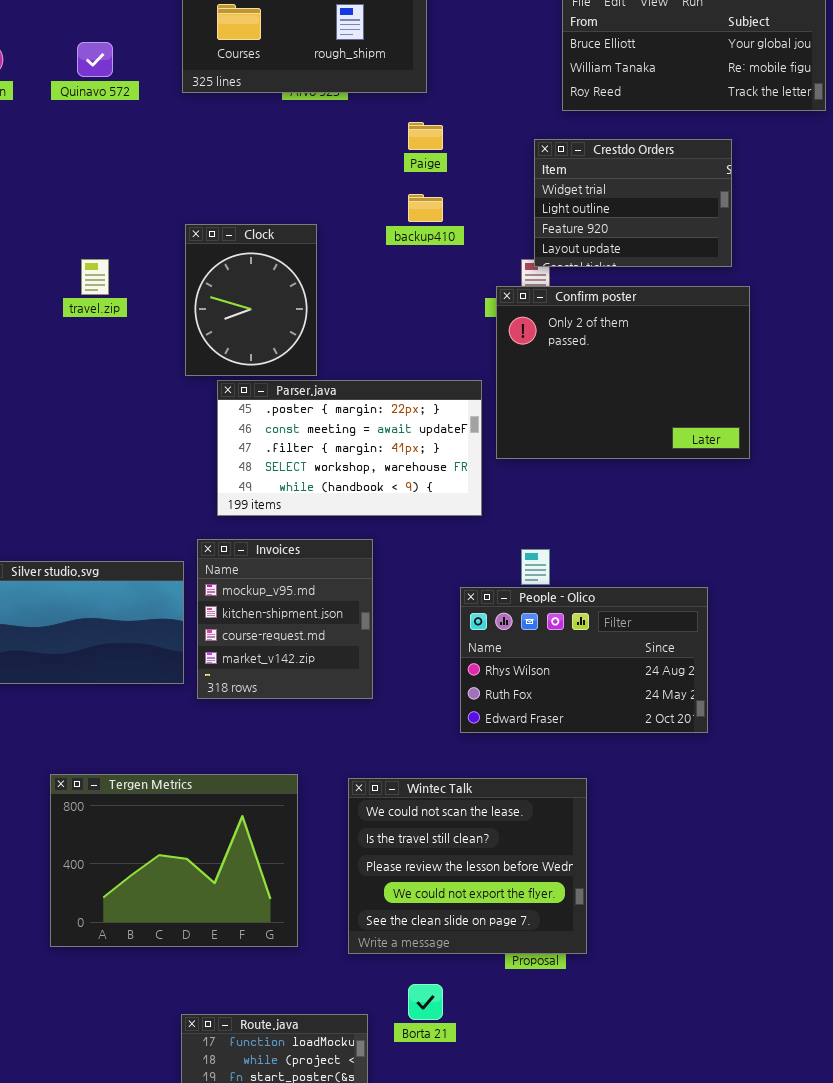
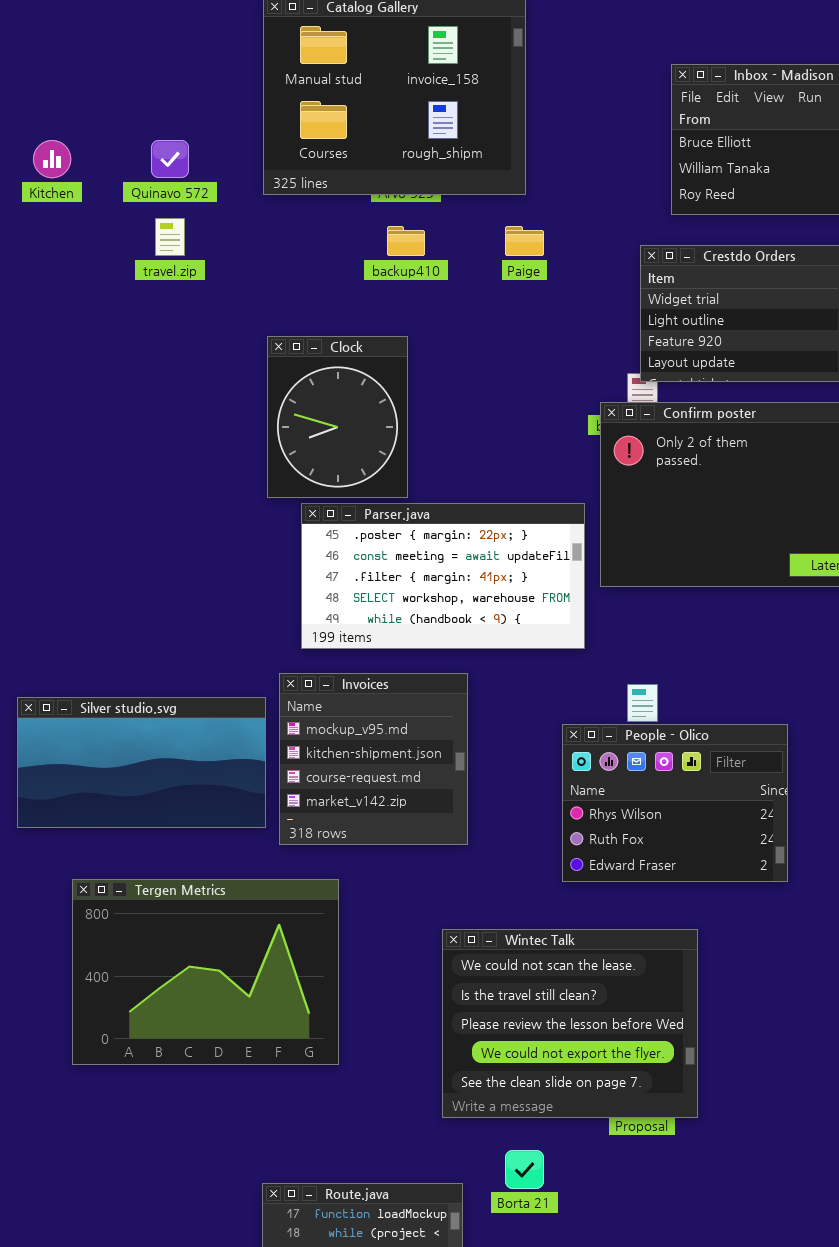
backup410: [408,194,443,222] -> [387,226,425,256], moved
travel.zip: [81,259,109,295] -> [155,218,185,256], moved
People - Olico: [460,587,708,733] -> [562,724,788,882], resized
Tergen Metrics: [50,774,298,947] -> [72,879,339,1065], moved

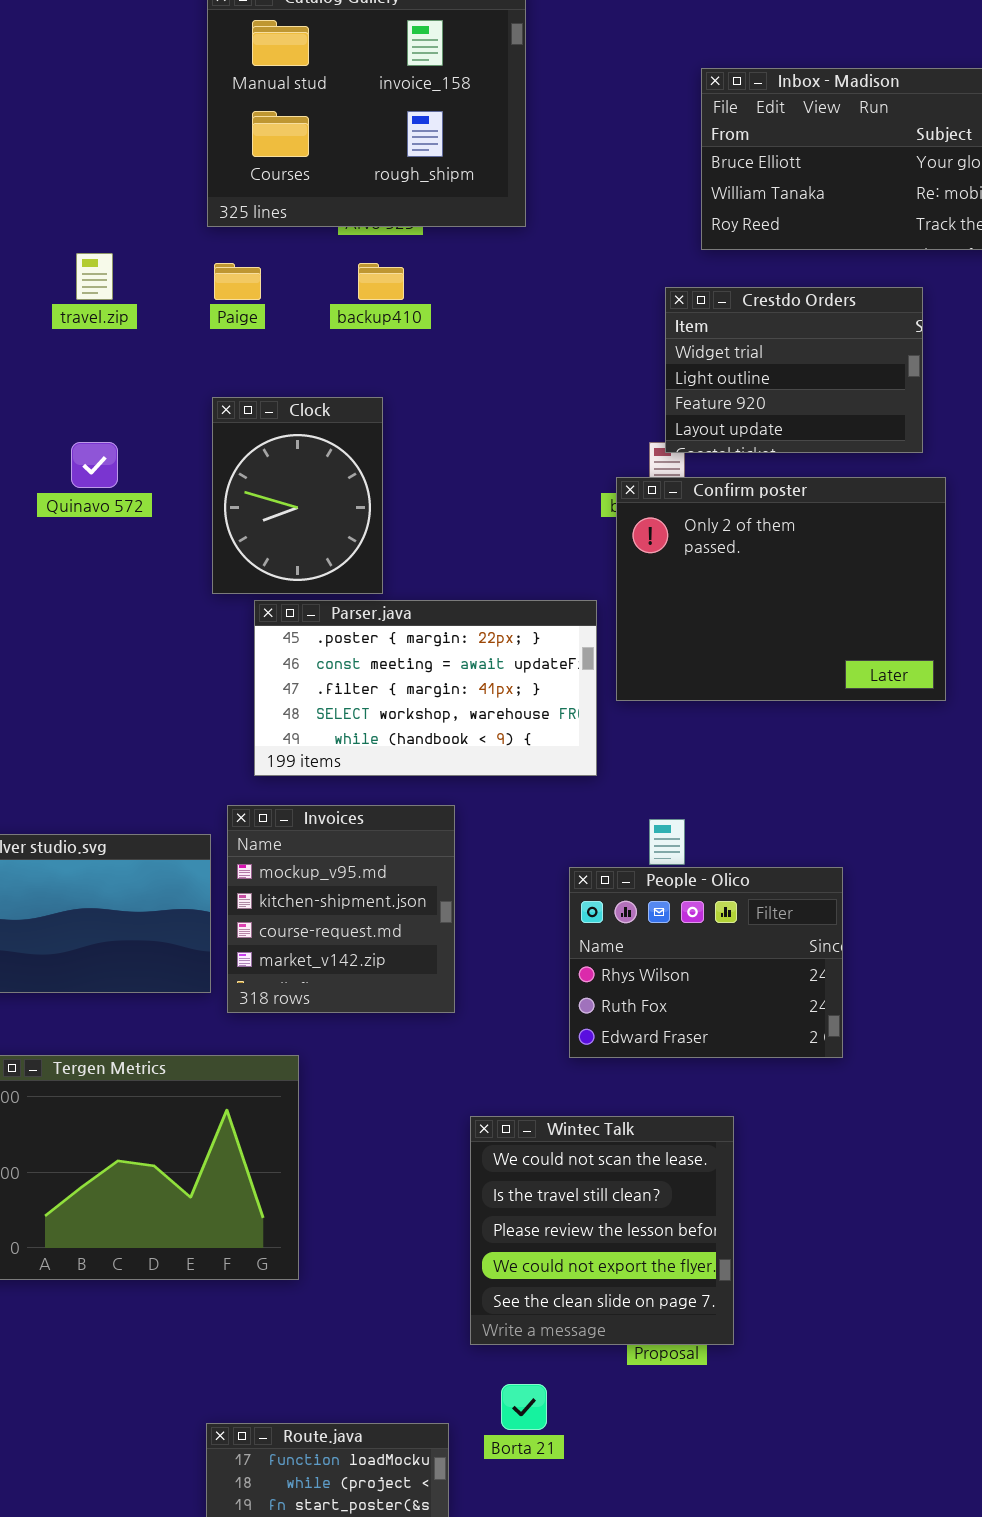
Quinavo 572: [151,140,189,178] -> [71,442,118,488], moved
Paige: [505,226,544,256] -> [214,263,261,300], moved
Wintec Talk: [442,929,698,1118] -> [470,1116,734,1345], resized

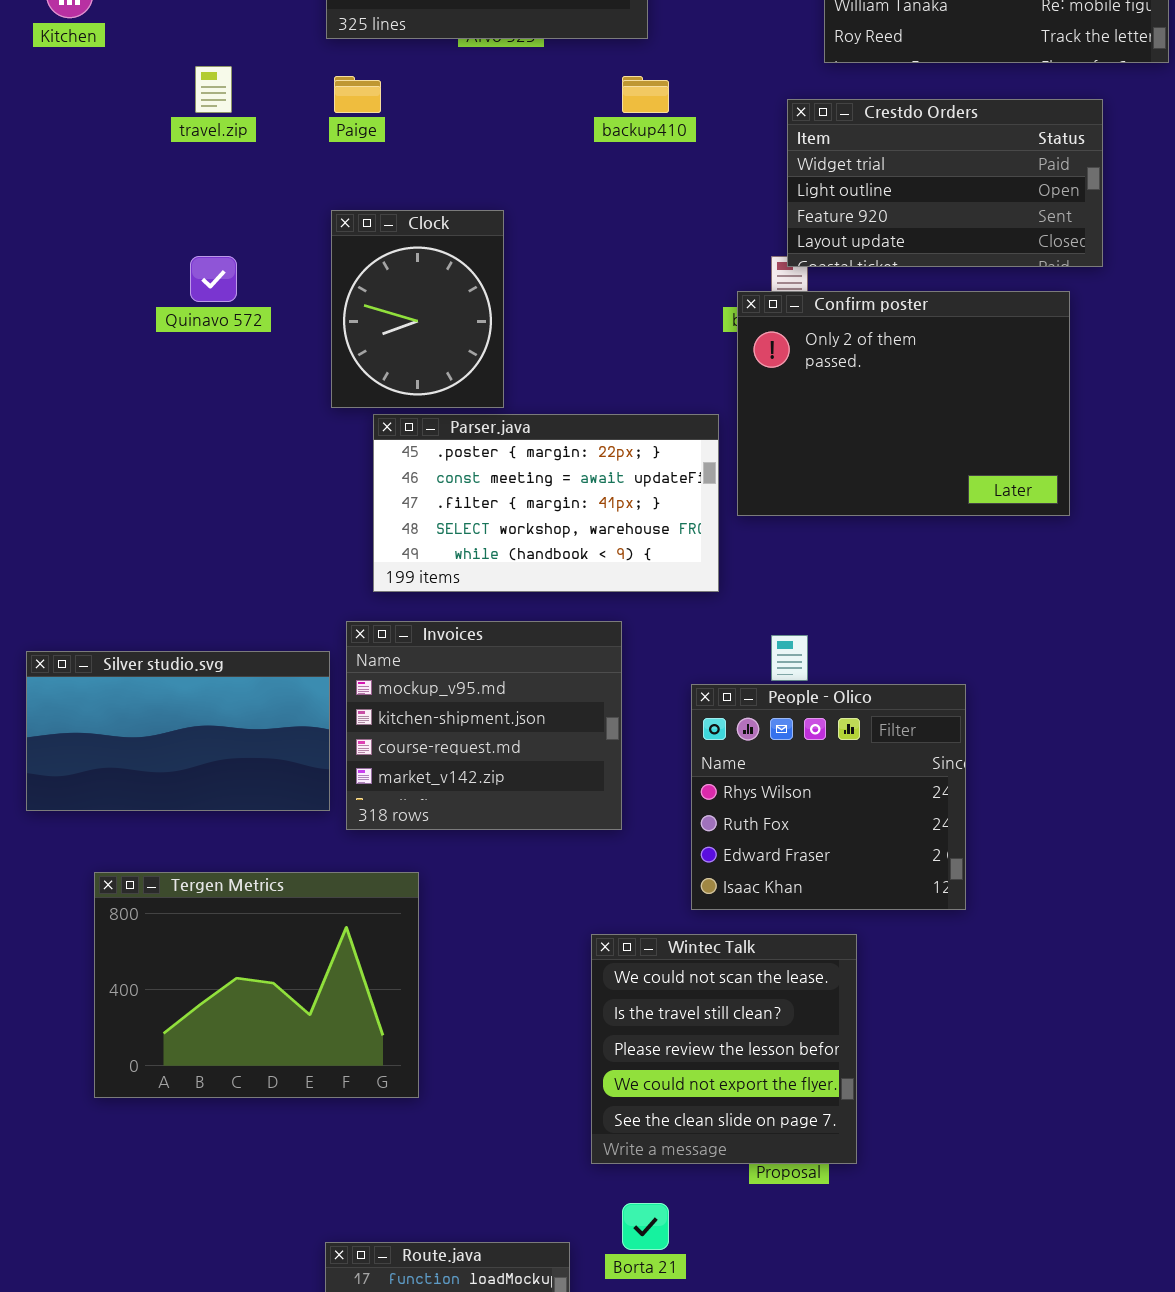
backup410: [358,263,404,300] -> [622,76,669,113], moved
Crestdo Orders: [665,287,923,453] -> [787,99,1103,267], resized
Invoices: [227,805,455,1013] -> [346,621,622,830], resized
People - Olico: [569,867,843,1058] -> [691,684,966,910], resized

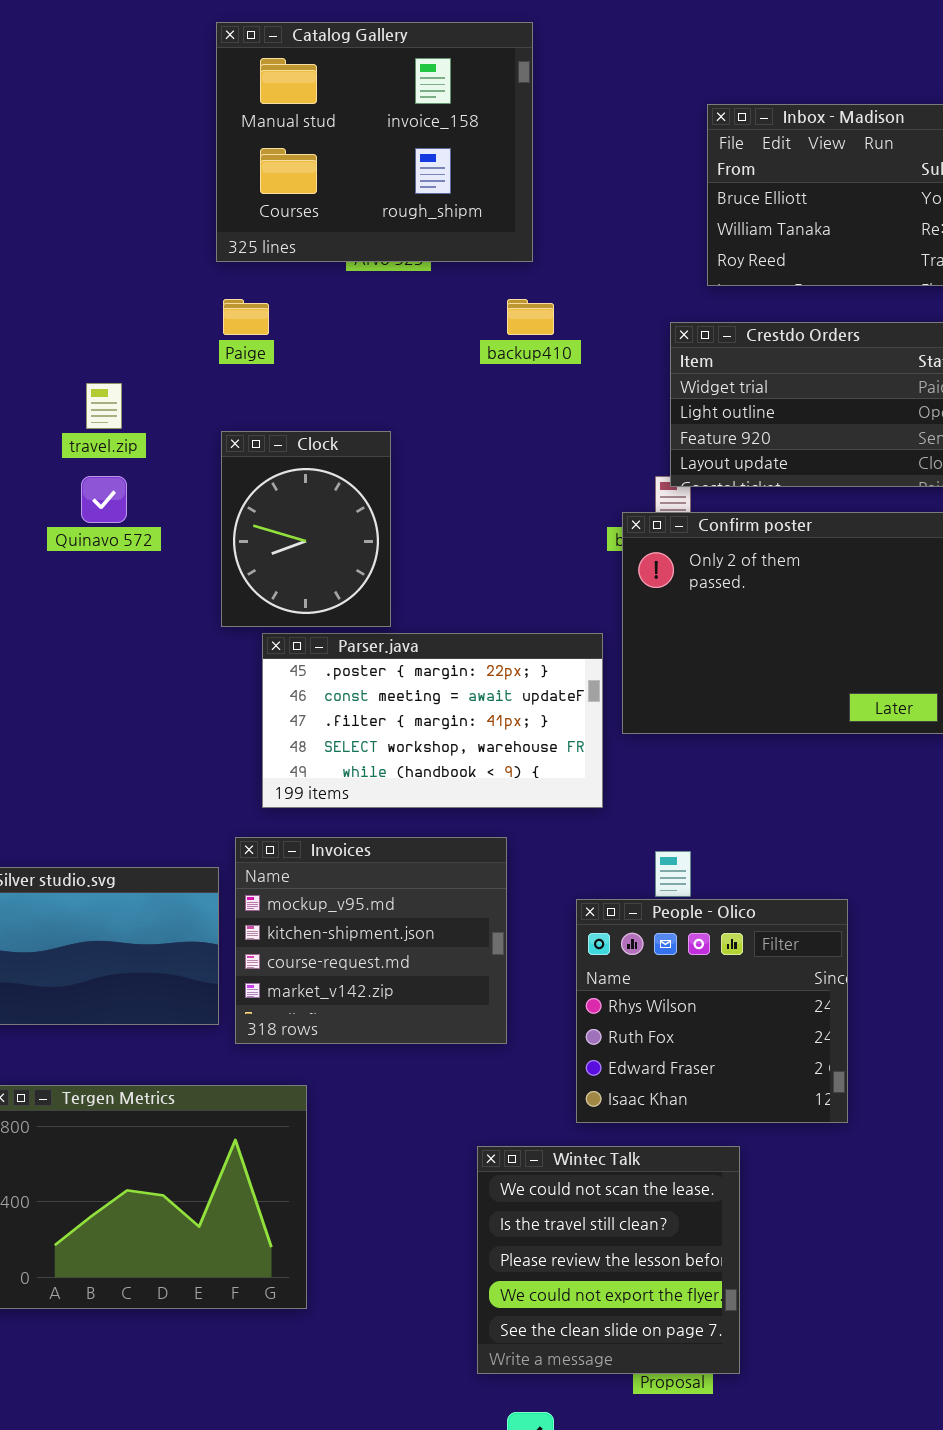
travel.zip: [195,66,232,113] -> [86,383,122,429], moved

